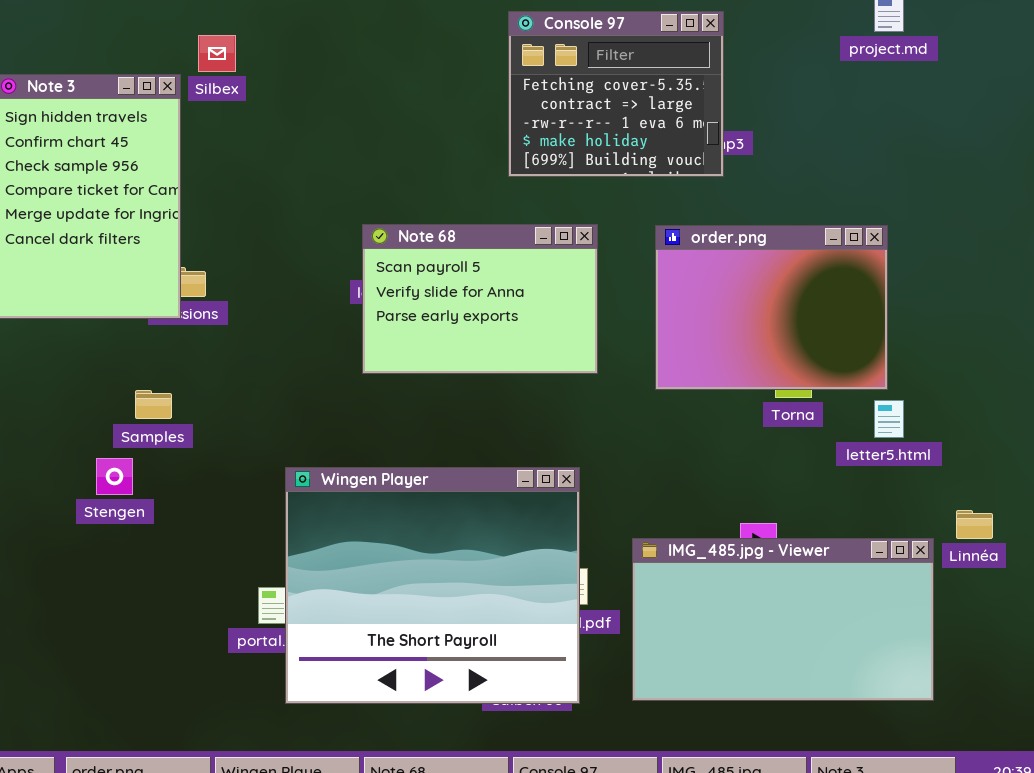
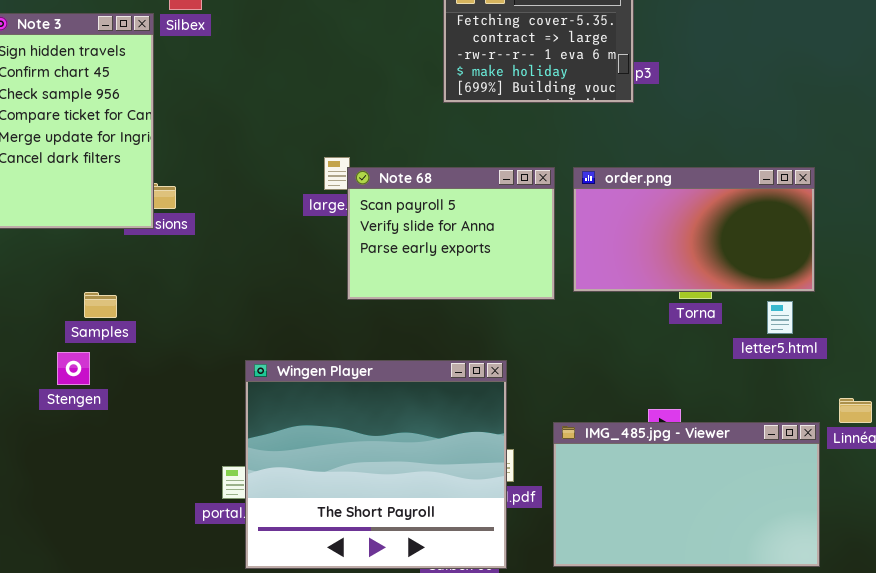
Note 68: [362,224,598,374] -> [347,167,555,300], moved
order.png: [655,225,888,390] -> [573,167,815,292], resized
Samples: [135,390,172,419] -> [84,292,117,318], moved
Stengen: [96,458,133,495] -> [57,352,90,385], moved

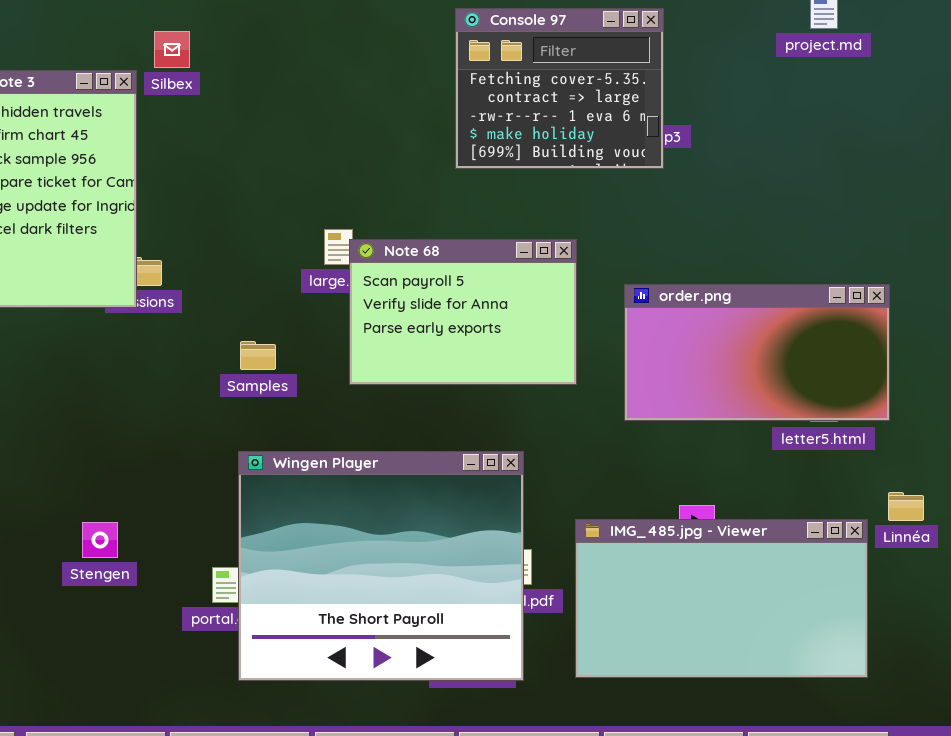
order.png: [573,167,815,292] -> [624,284,890,421], moved
Samples: [84,292,117,318] -> [240,341,276,370], moved
Stengen: [57,352,90,385] -> [82,522,118,558], moved

